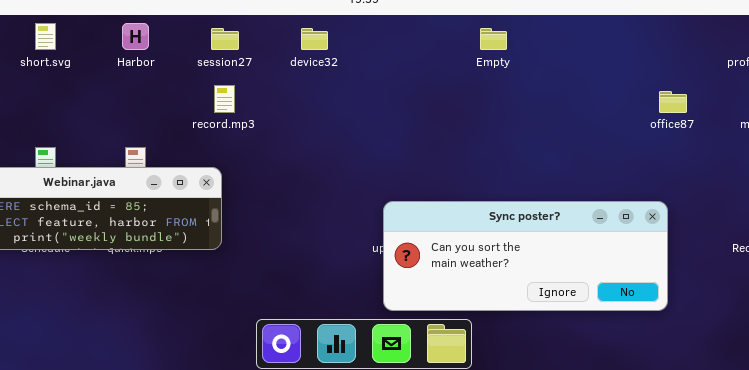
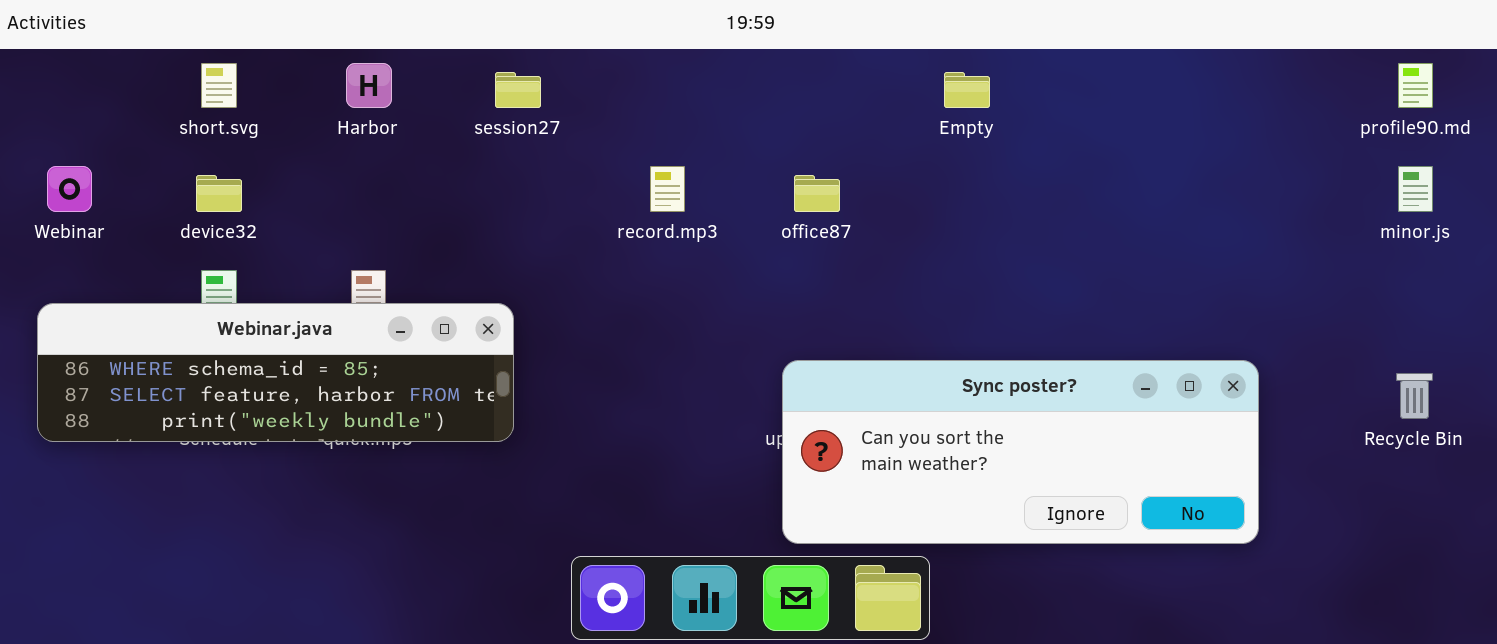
device32: [301,28,328,50] -> [196,175,242,212], moved
record.mp3: [214,85,235,113] -> [650,166,685,212], moved
office87: [659,91,687,113] -> [794,175,840,212], moved

